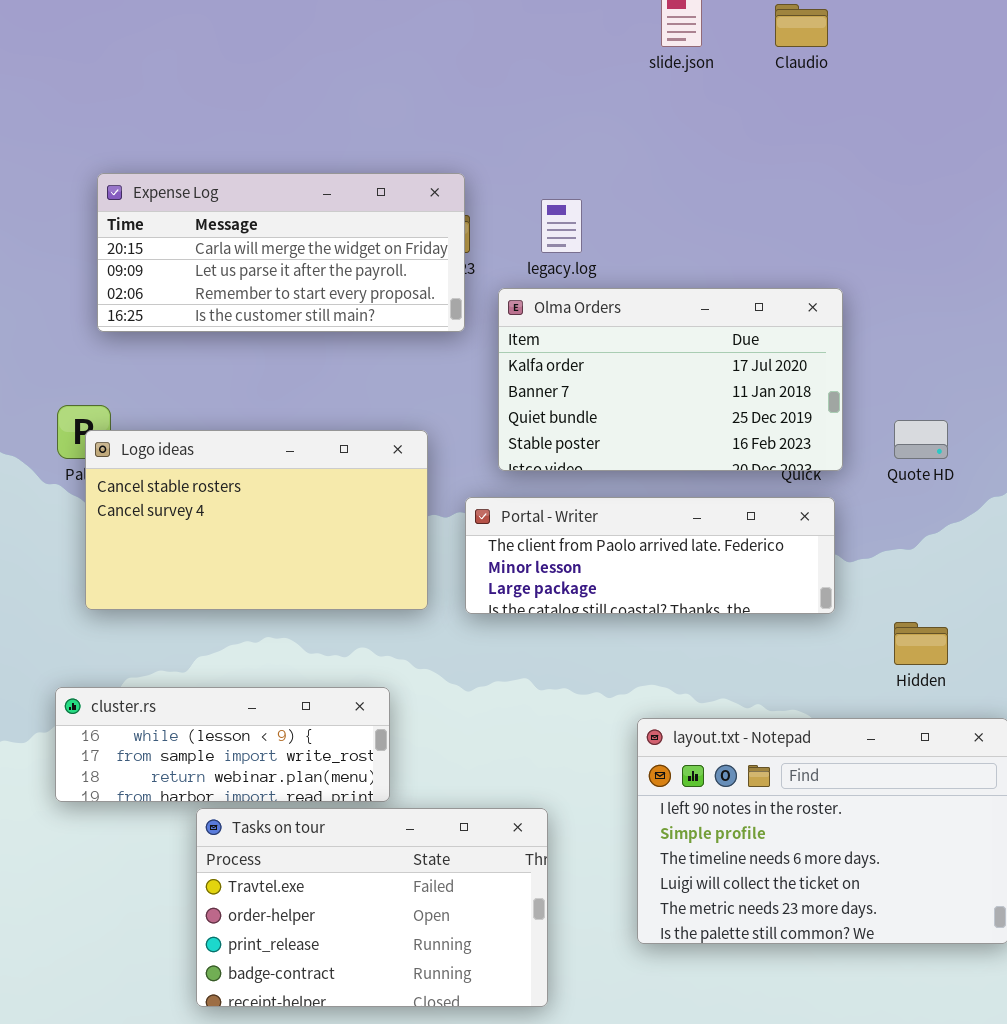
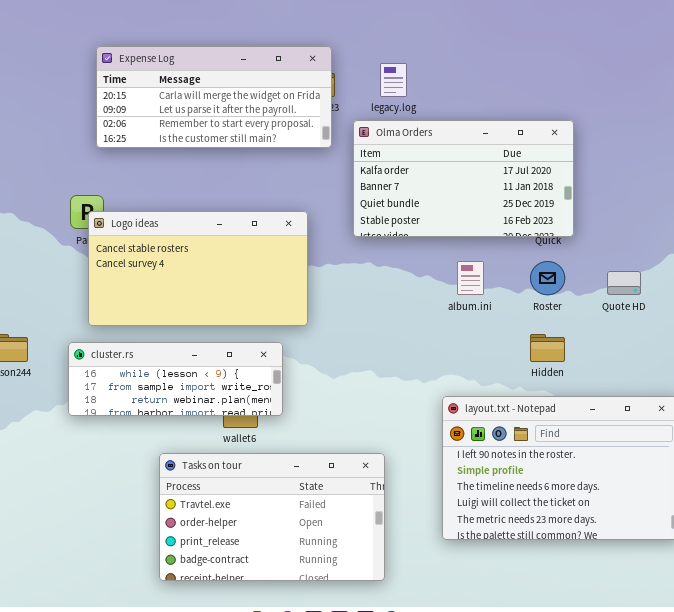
Quote HD: [894,420,948,459] -> [607,271,641,295], moved
Portal - Writer: [465,497,835,614] -> none, closed
Hidden: [894,622,948,665] -> [530,334,565,362], moved
cluster.rs: [55,687,390,802] -> [68,342,283,416], moved

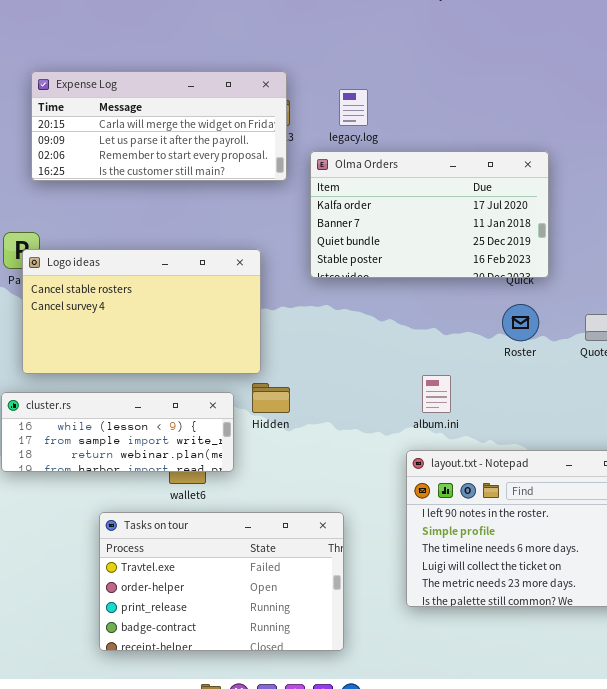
album.ini: [457,261,484,295] -> [422,375,451,413], moved
Hidden: [530,334,565,362] -> [252,383,290,413], moved

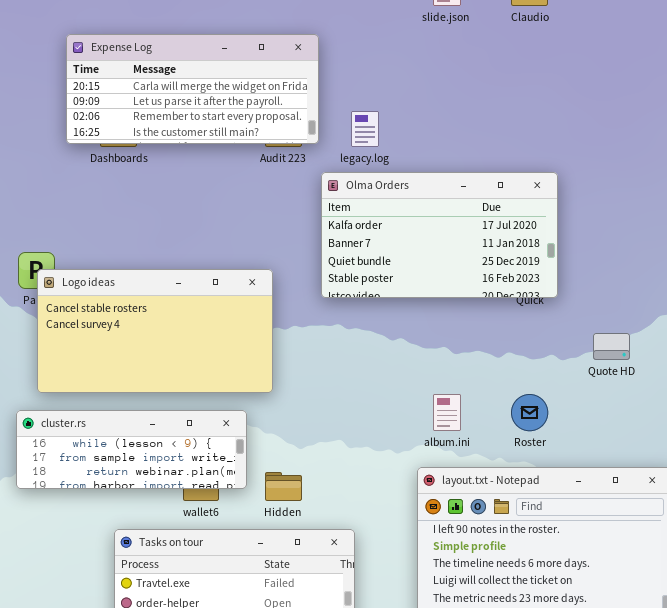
Expense Log: [31,71,287,181] -> [66,34,319,144], moved
Roster: [502,304,539,341] -> [511,394,548,431], moved
Hidden: [252,383,290,413] -> [265,472,302,501], moved

